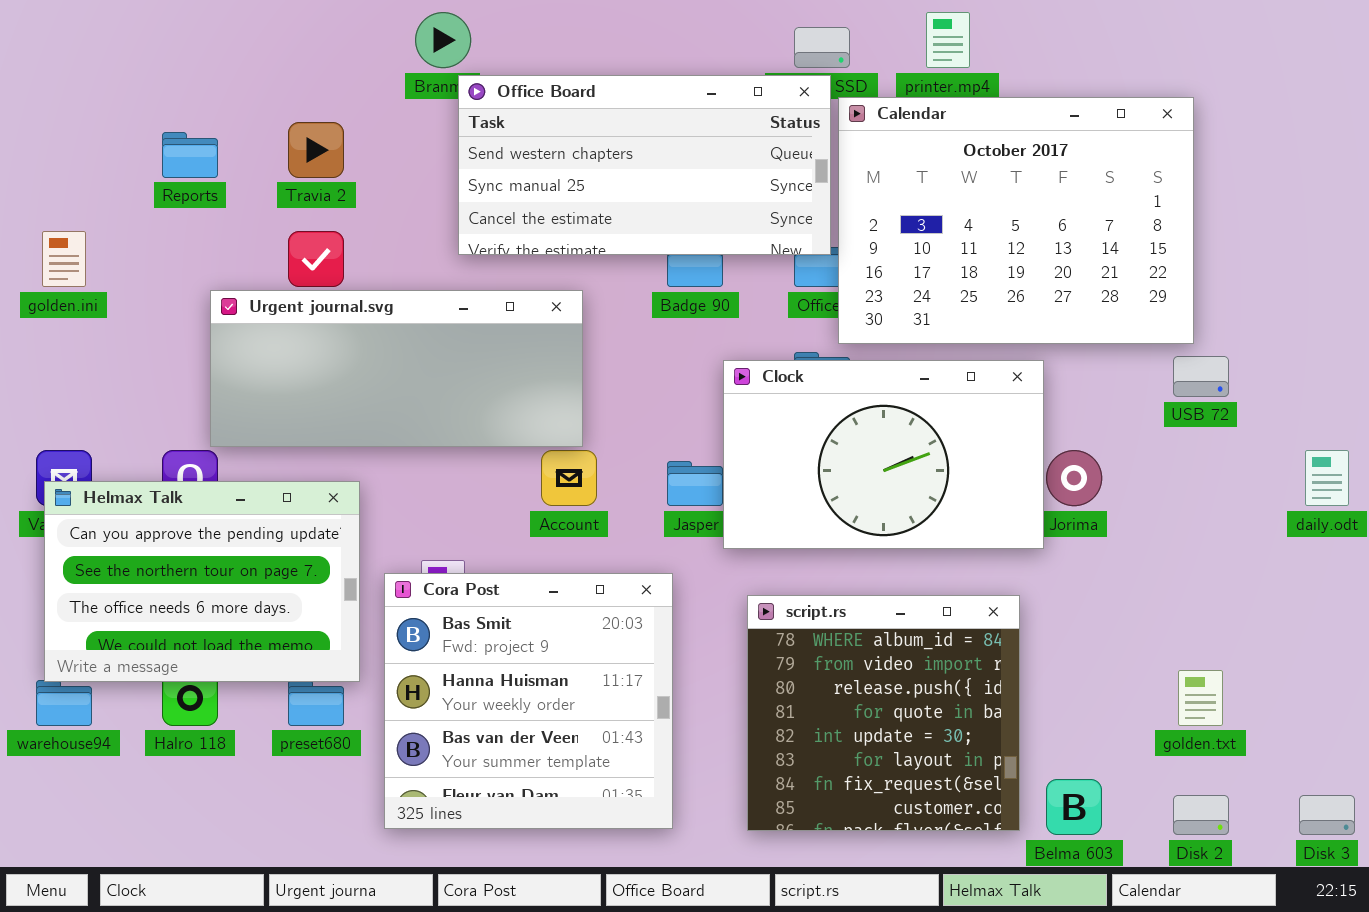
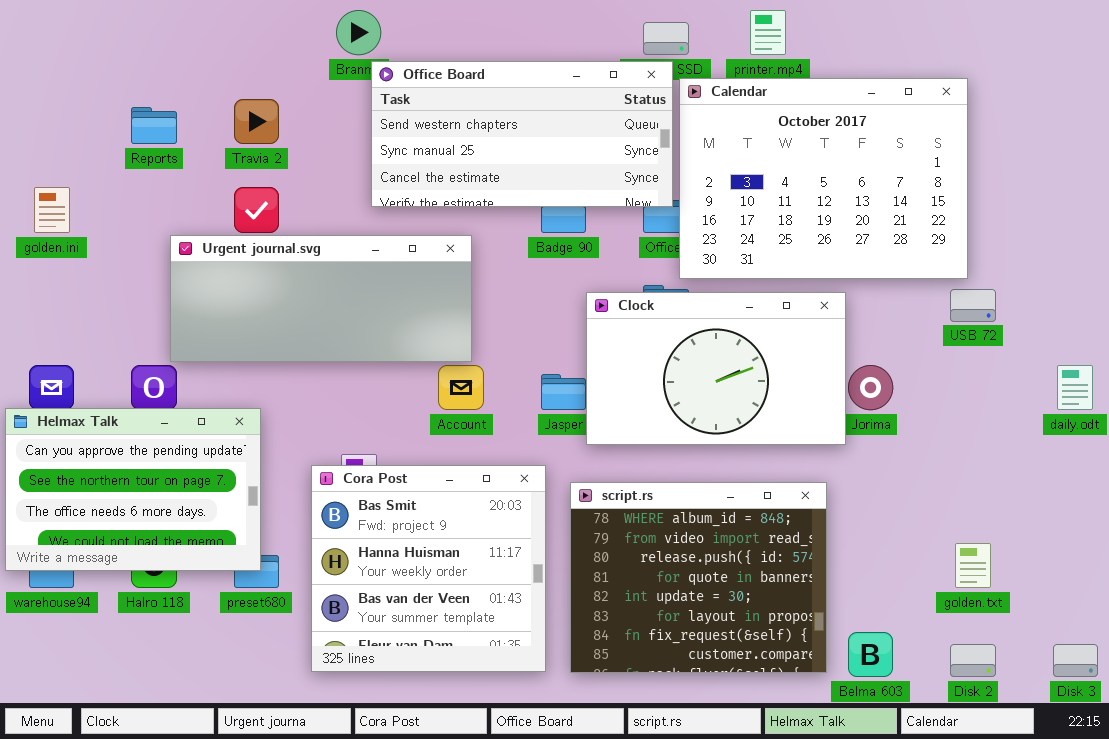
Helmax Talk: [44,481,360,682] -> [5,408,261,571], moved
script.rs: [747,595,1020,831] -> [570,482,827,673], resized

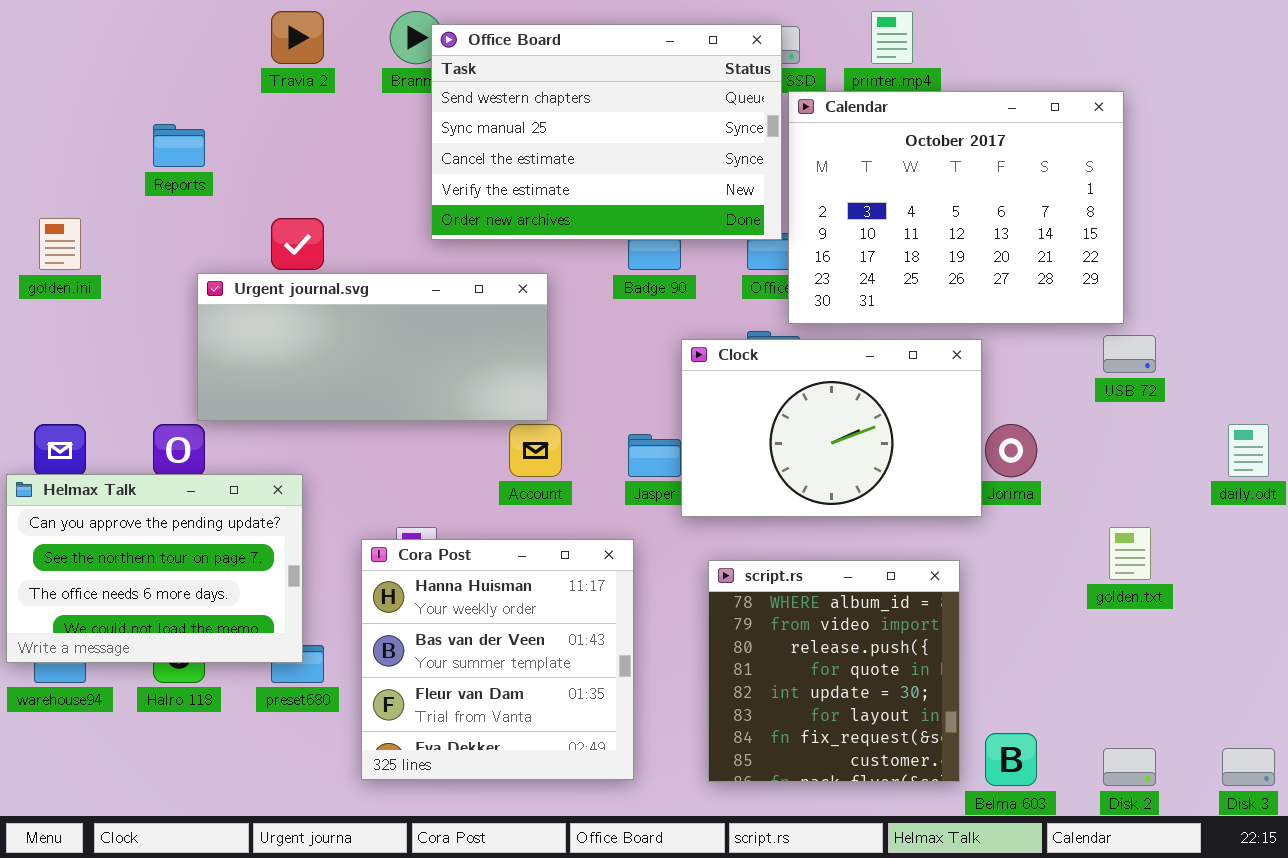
Office Board: [371,61,673,207] -> [431,24,782,240], resized
Travia 2: [234,99,279,144] -> [271,11,324,64], moved
Cora Post: [311,465,546,672] -> [361,539,634,780], scrolled down 1 row
script.rs: [570,482,827,673] -> [708,560,960,782], resized
golden.txt: [955,543,991,588] -> [1109,527,1151,580], moved

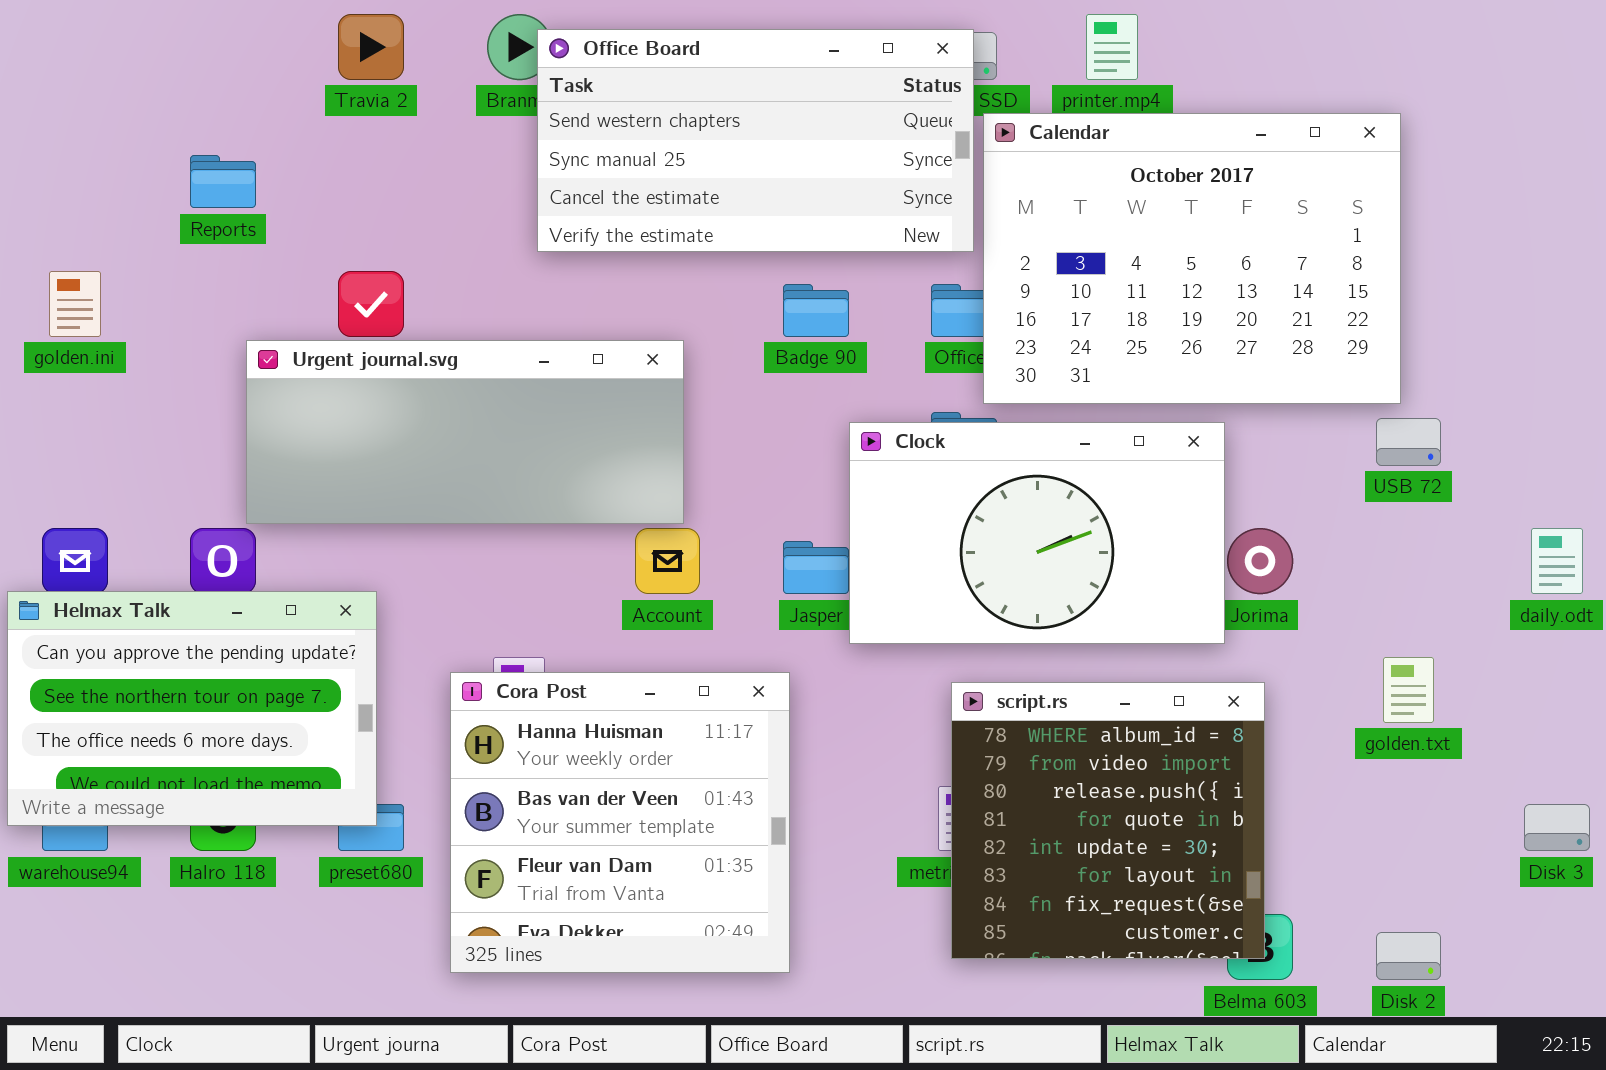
Office Board: [431,24,782,240] -> [537,29,974,252], resized
script.rs: [708,560,960,782] -> [951,682,1265,959], moved
Disk 3: [1222,748,1275,786] -> [1524,804,1590,851], moved

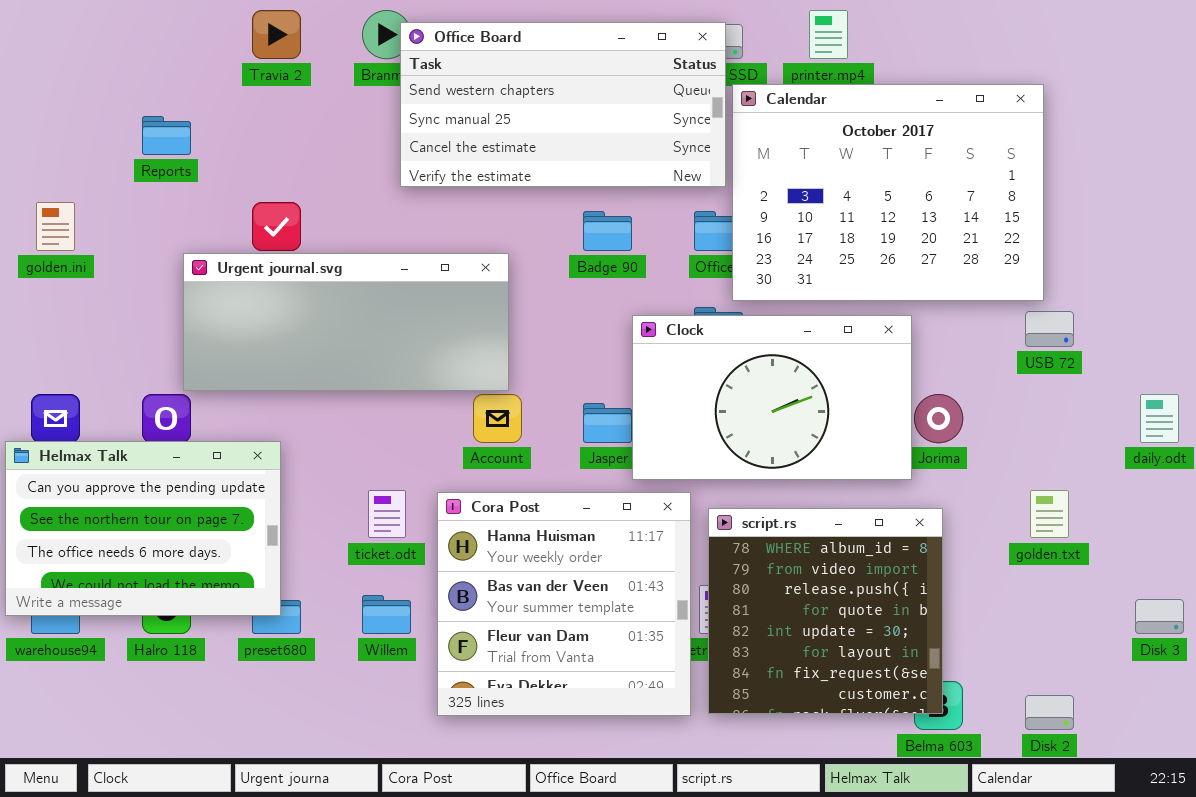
Cora Post: [450,672,790,973] -> [437,492,691,716], moved

